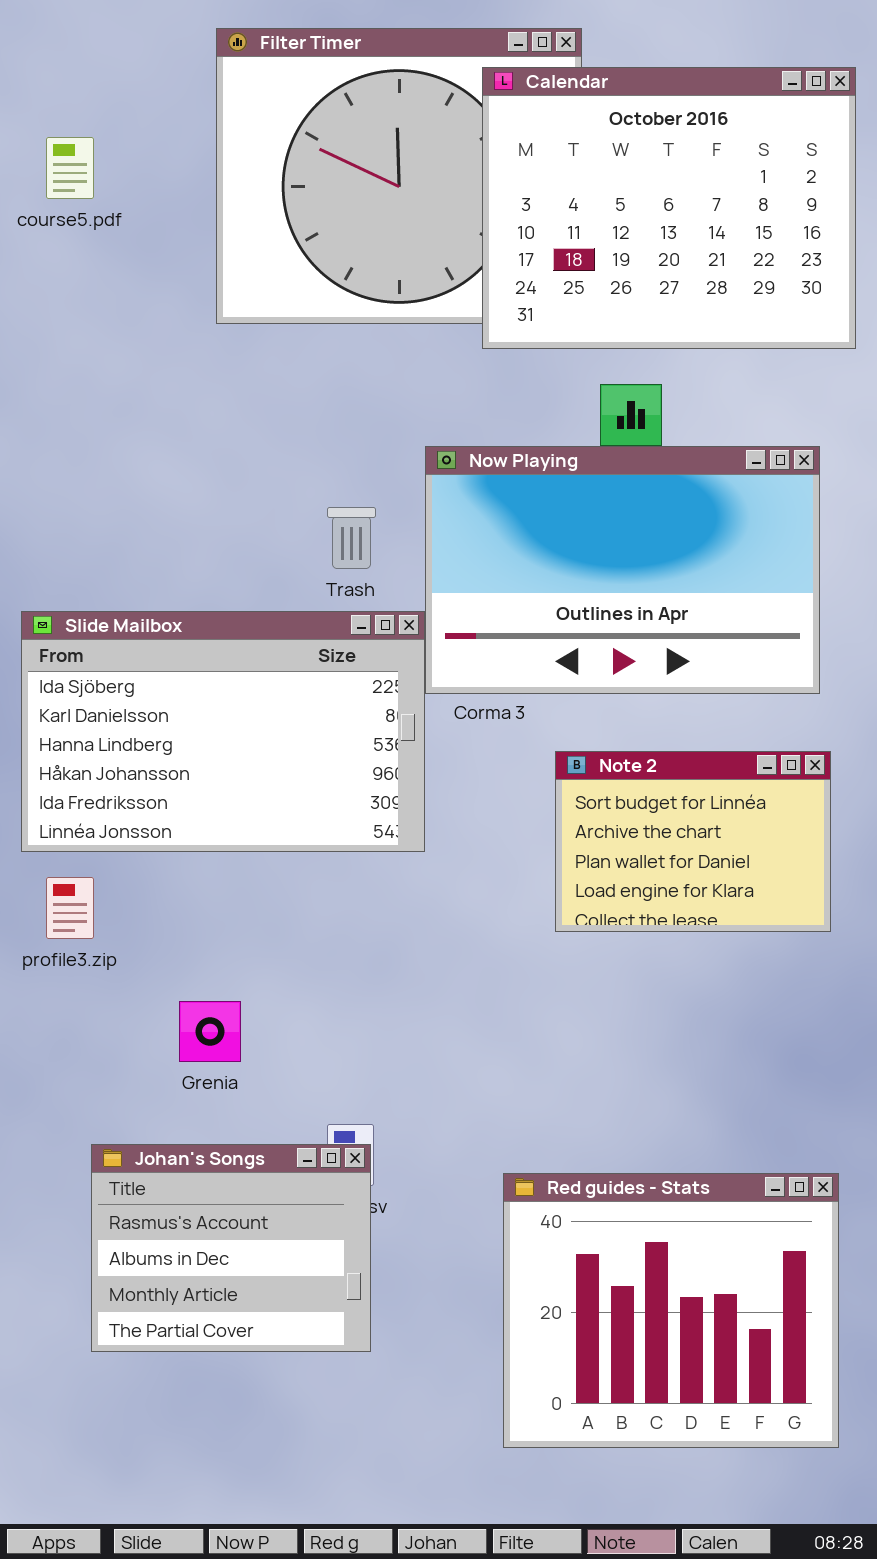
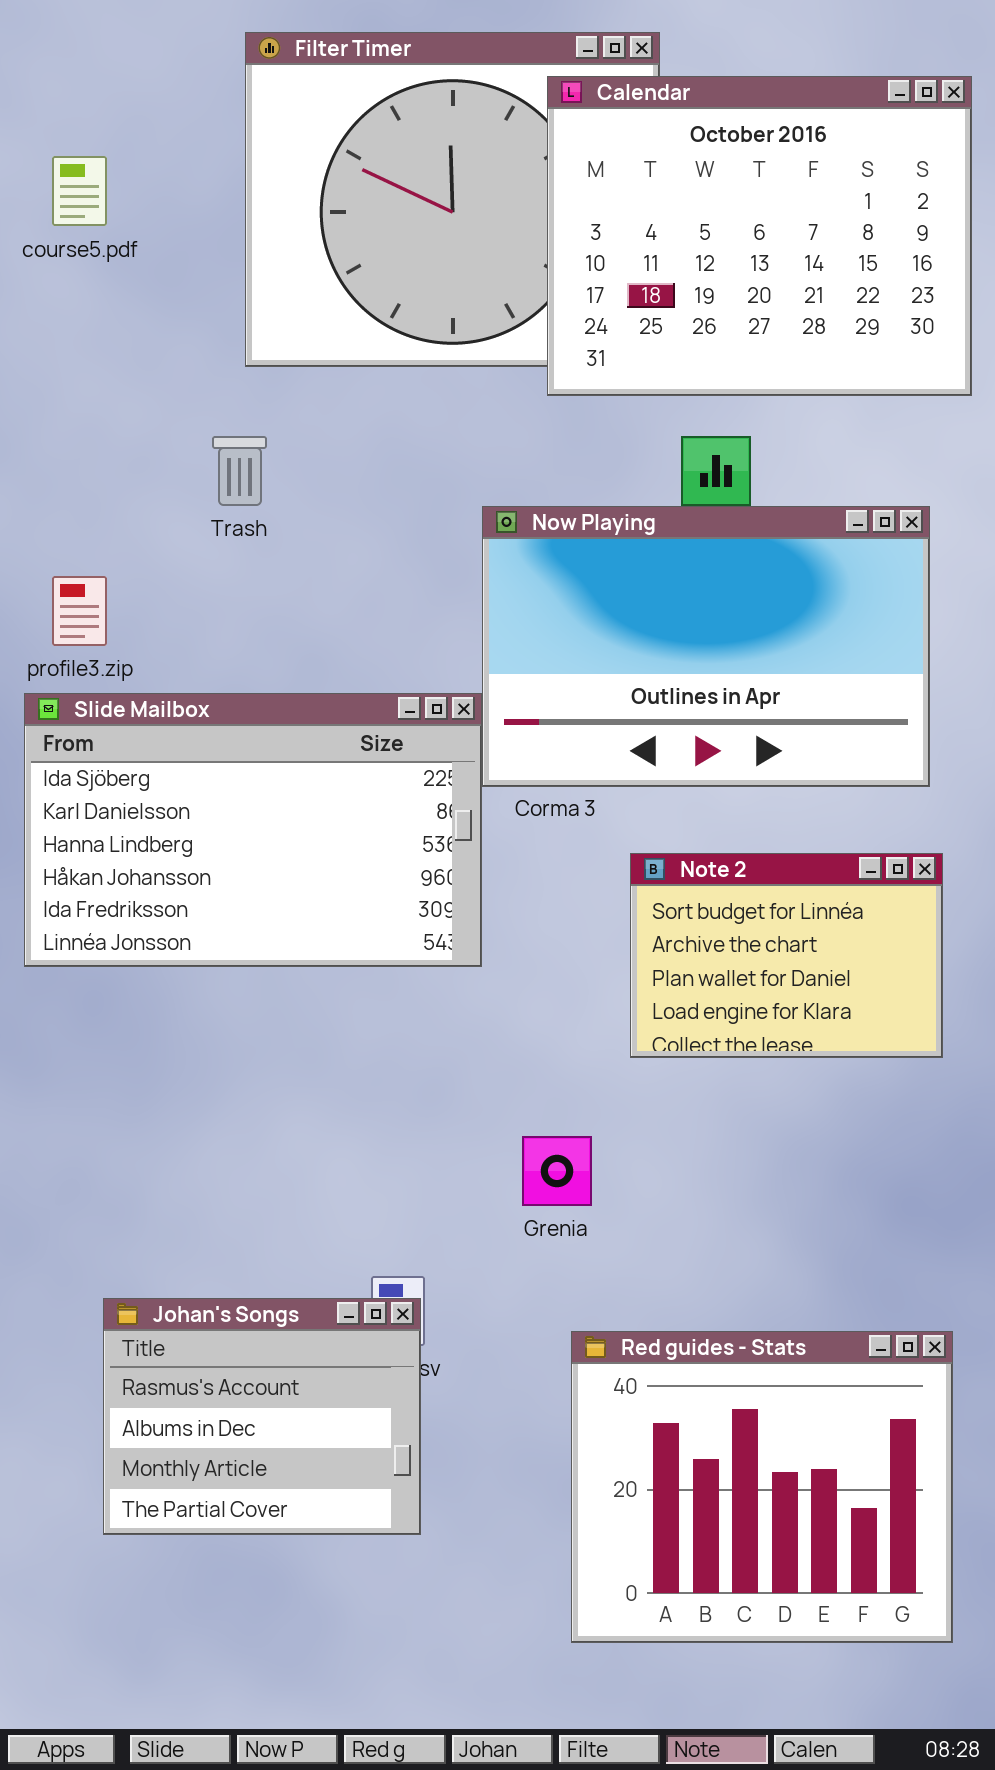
Trash: [327,507,376,569] -> [212,436,267,506], moved
profile3.zip: [46,877,94,939] -> [52,576,107,646], moved
Grenia: [179,1001,241,1062] -> [522,1136,592,1206], moved

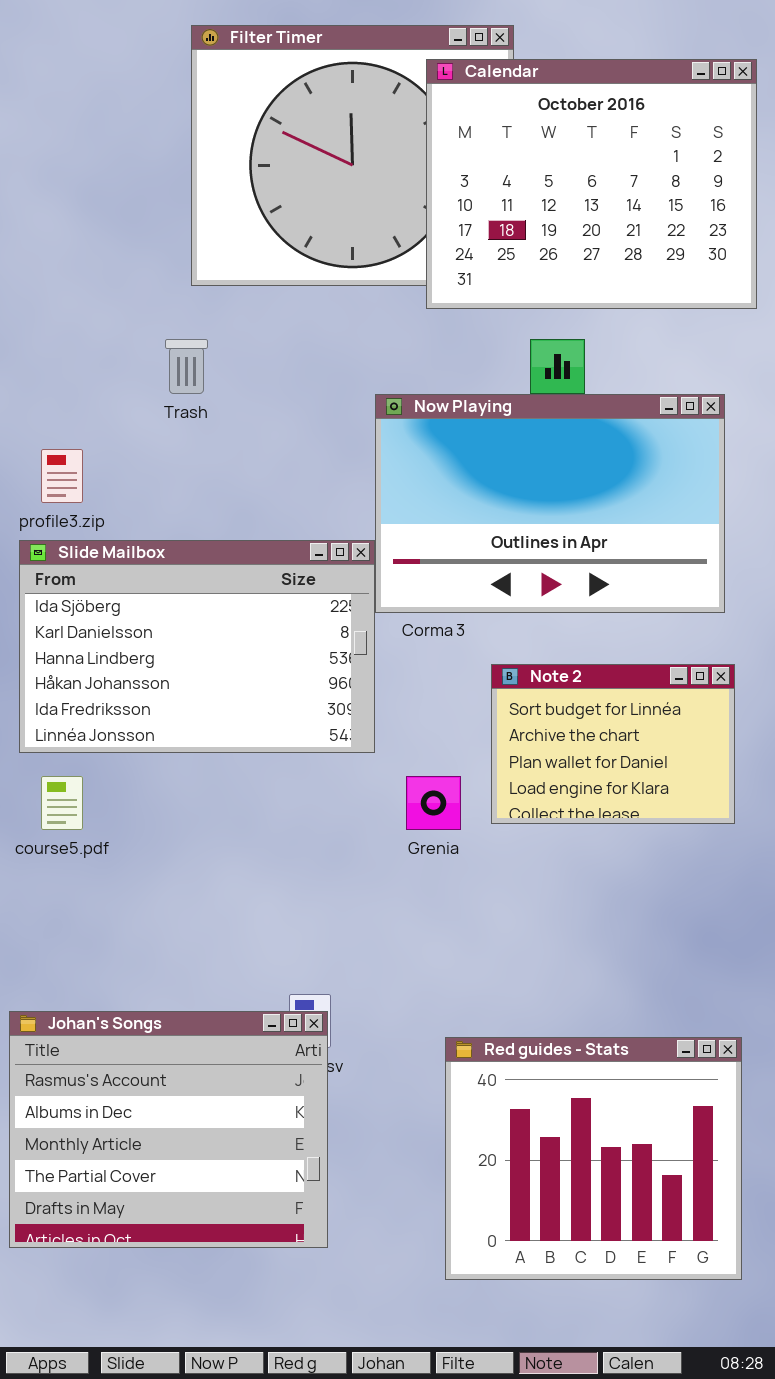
course5.pdf: [52,156,107,226] -> [41,776,83,830], moved
Grenia: [522,1136,592,1206] -> [406,776,461,830], moved
Johan's Songs: [103,1298,421,1535] -> [9,1011,328,1248], resized

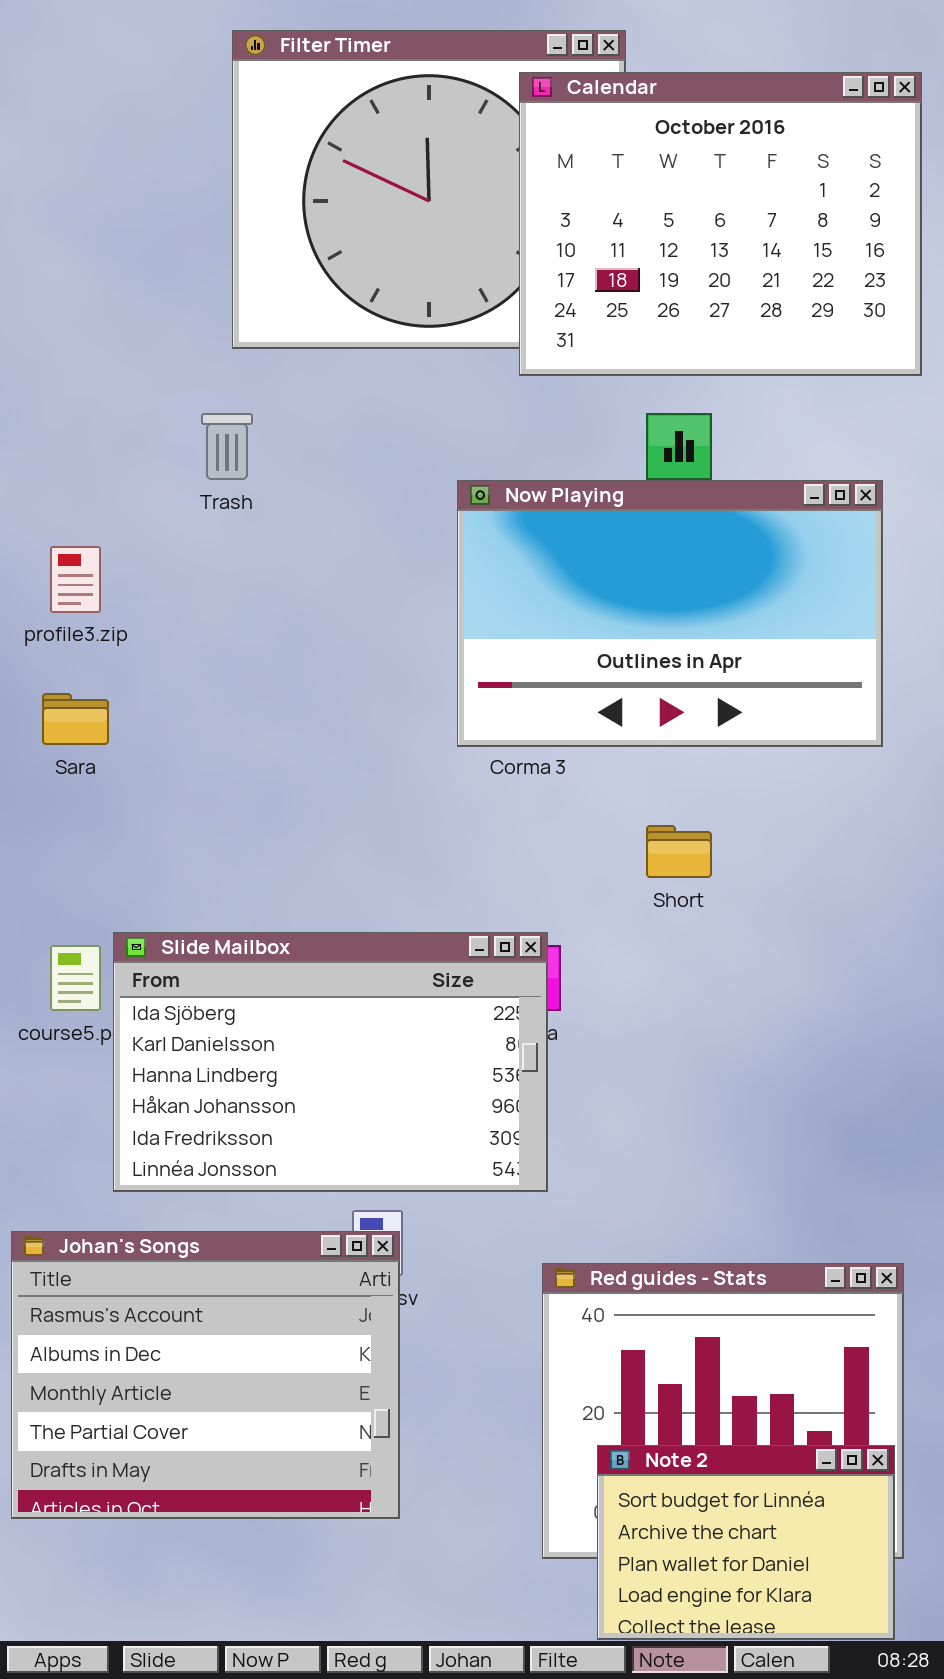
Slide Mailbox: [19,540,375,753] -> [113,932,548,1192], moved
Note 2: [491,664,735,824] -> [597,1445,895,1640], moved

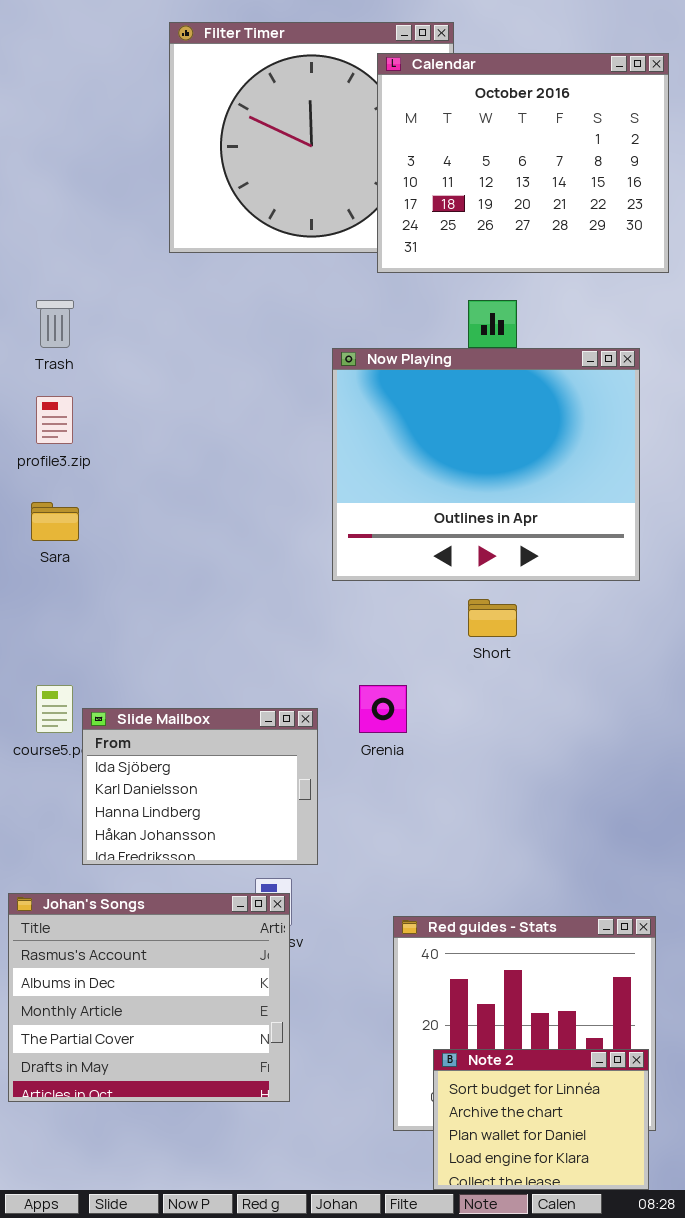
Trash: [201,413,253,480] -> [36,300,74,348], moved
Now Playing: [457,480,883,747] -> [332,348,640,581], resized
Slide Mailbox: [113,932,548,1192] -> [82,708,318,865], resized

